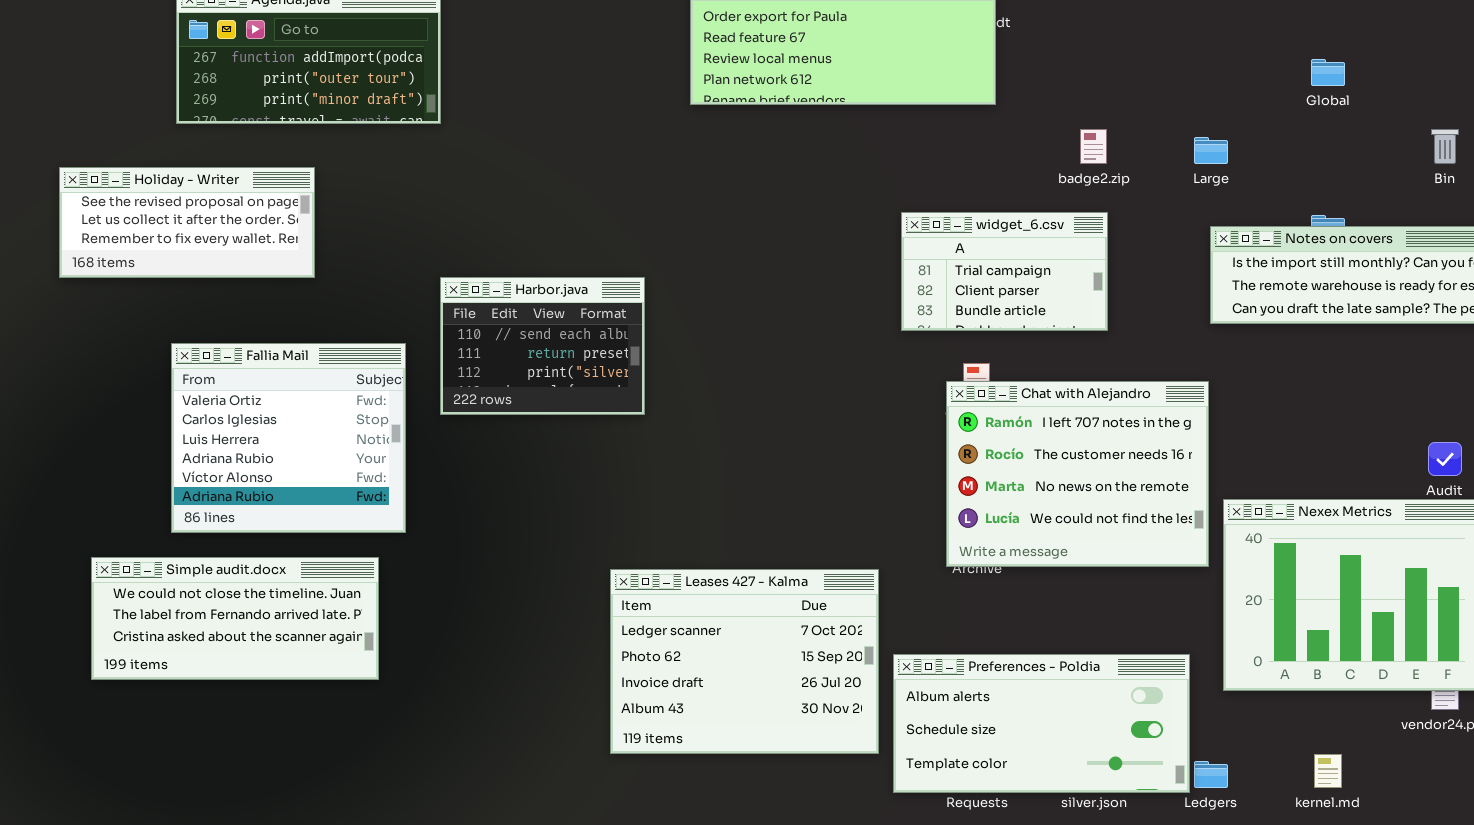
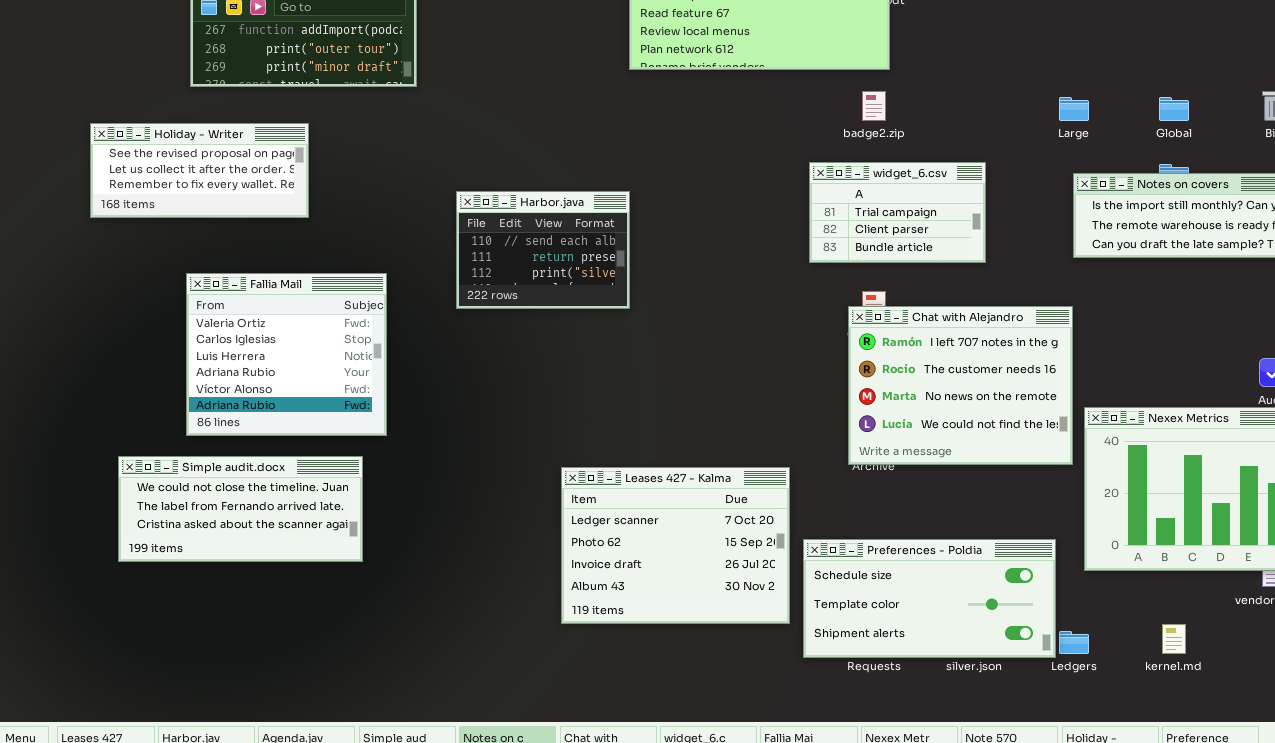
Global: [1311,59,1345,86] -> [1159,97,1189,121], moved
badge2.zip: [1080,129,1107,164] -> [862,91,886,121], moved
Harbor.java: [440,277,645,415] -> [456,191,630,309], moved
Preferences - Poldia: [893,654,1190,793] -> [803,539,1056,658], scrolled down 1 row

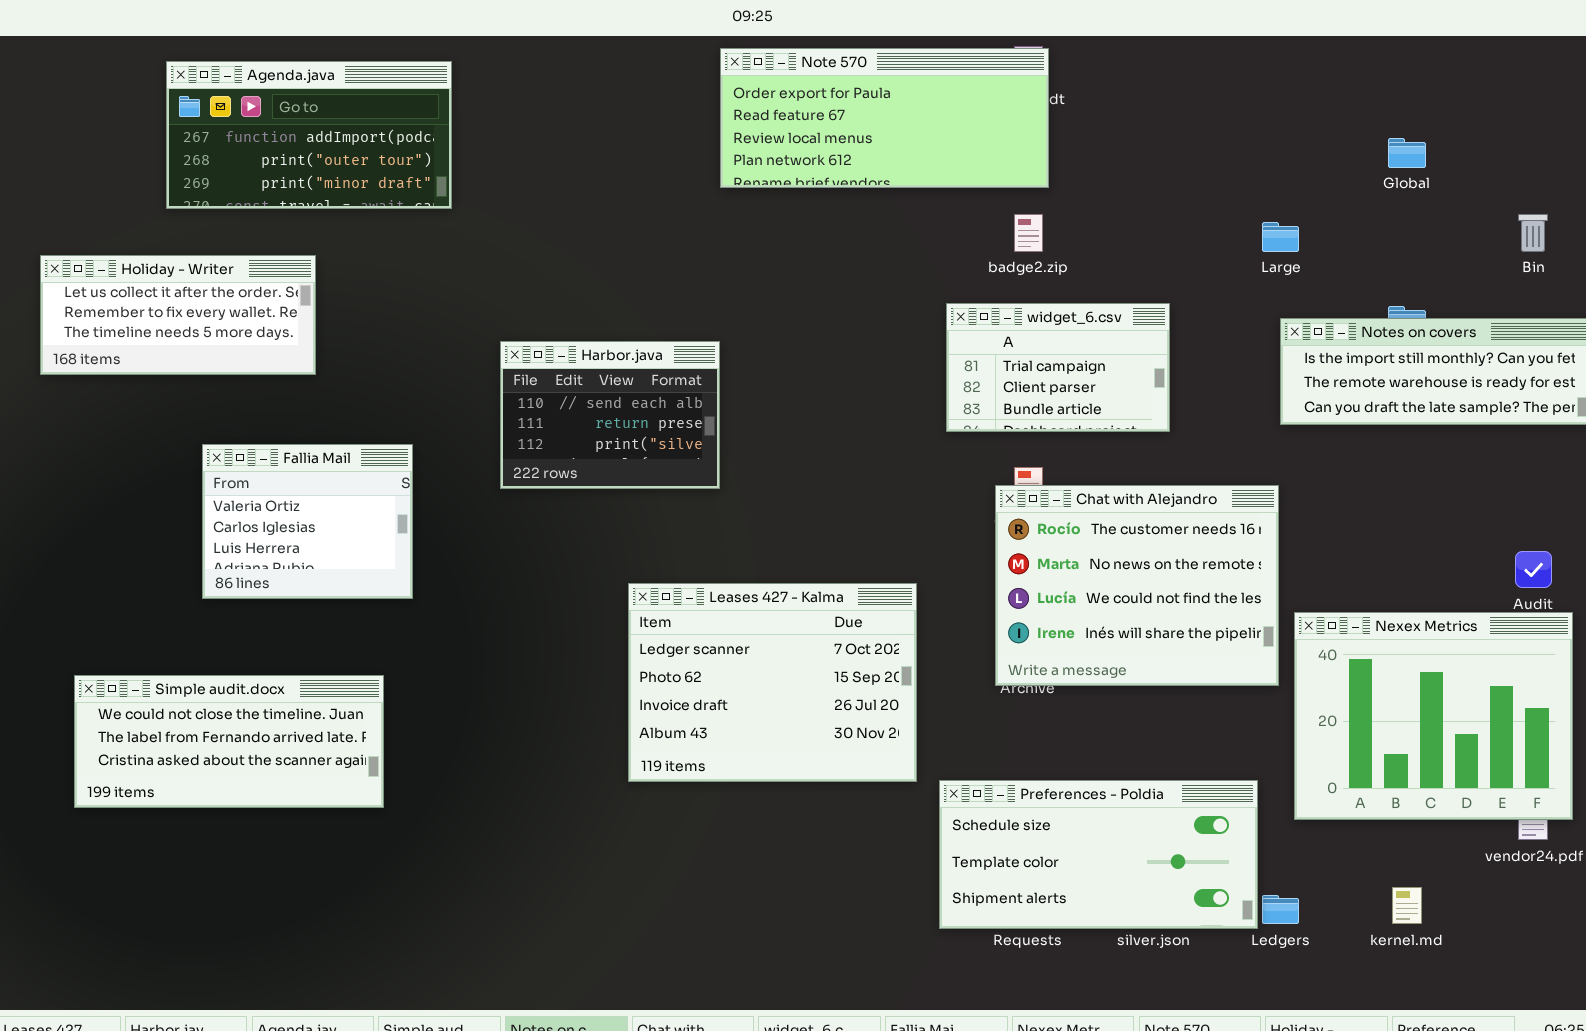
Global: [1159,97,1189,121] -> [1388,138,1426,168], moved
Holiday - Writer: [90,123,309,218] -> [40,255,316,375], scrolled down 1 row
Fallia Mail: [186,273,387,436] -> [202,444,413,599], resized
Chat with Alejandro: [848,306,1073,465] -> [995,485,1279,686], scrolled down 1 row
Leases 427 - Kalma: [561,467,790,624] -> [628,583,917,782], moved

